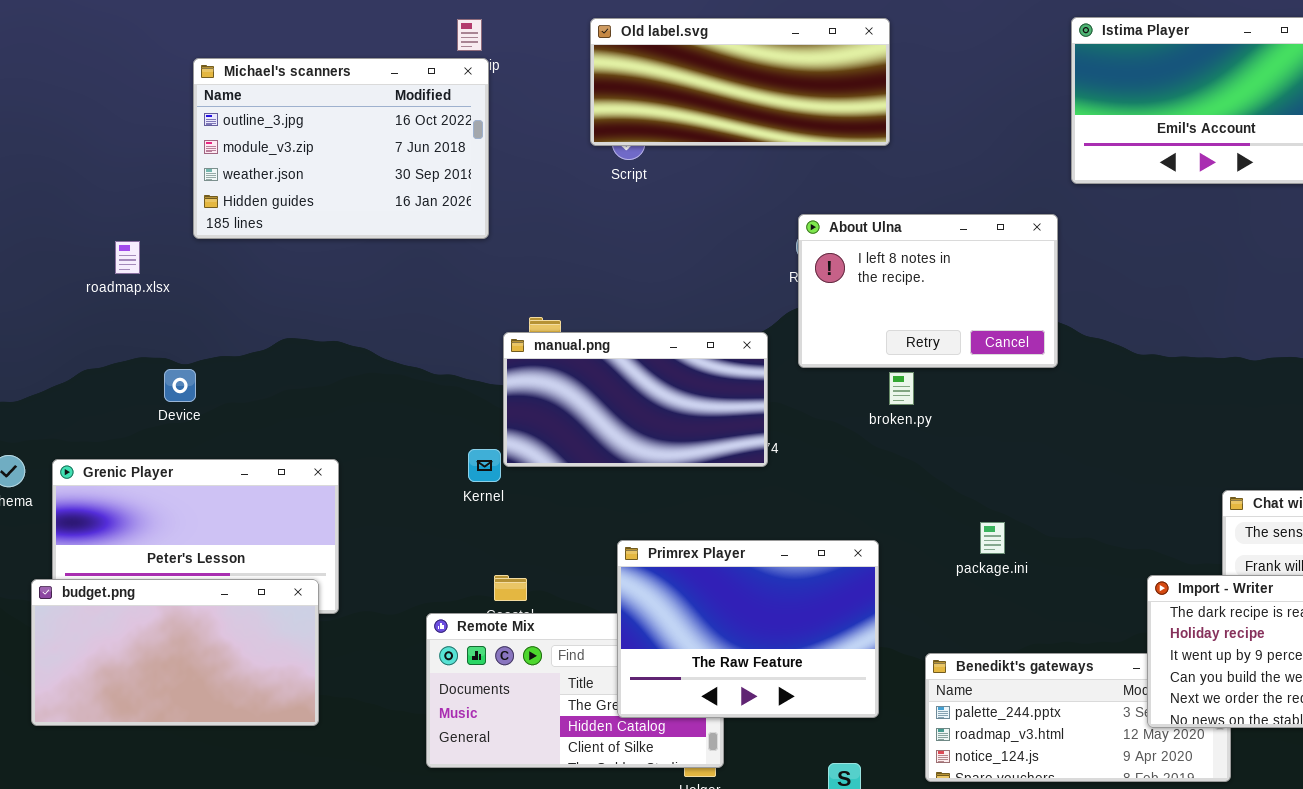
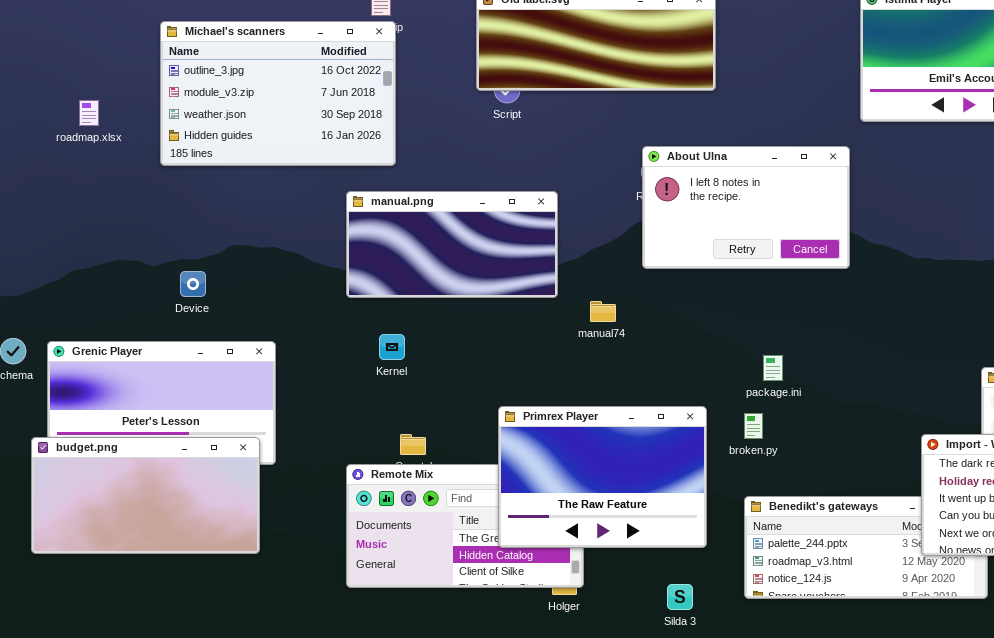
roadmap.xlsx: [115,241,140,274] -> [79,100,99,126], moved
manual.png: [503,332,768,467] -> [346,191,558,298], moved
Device: [164,369,196,402] -> [180,271,206,297], moved
broken.py: [889,372,914,405] -> [744,413,763,439], moved
package.ini: [980,522,1005,554] -> [763,355,783,381], moved

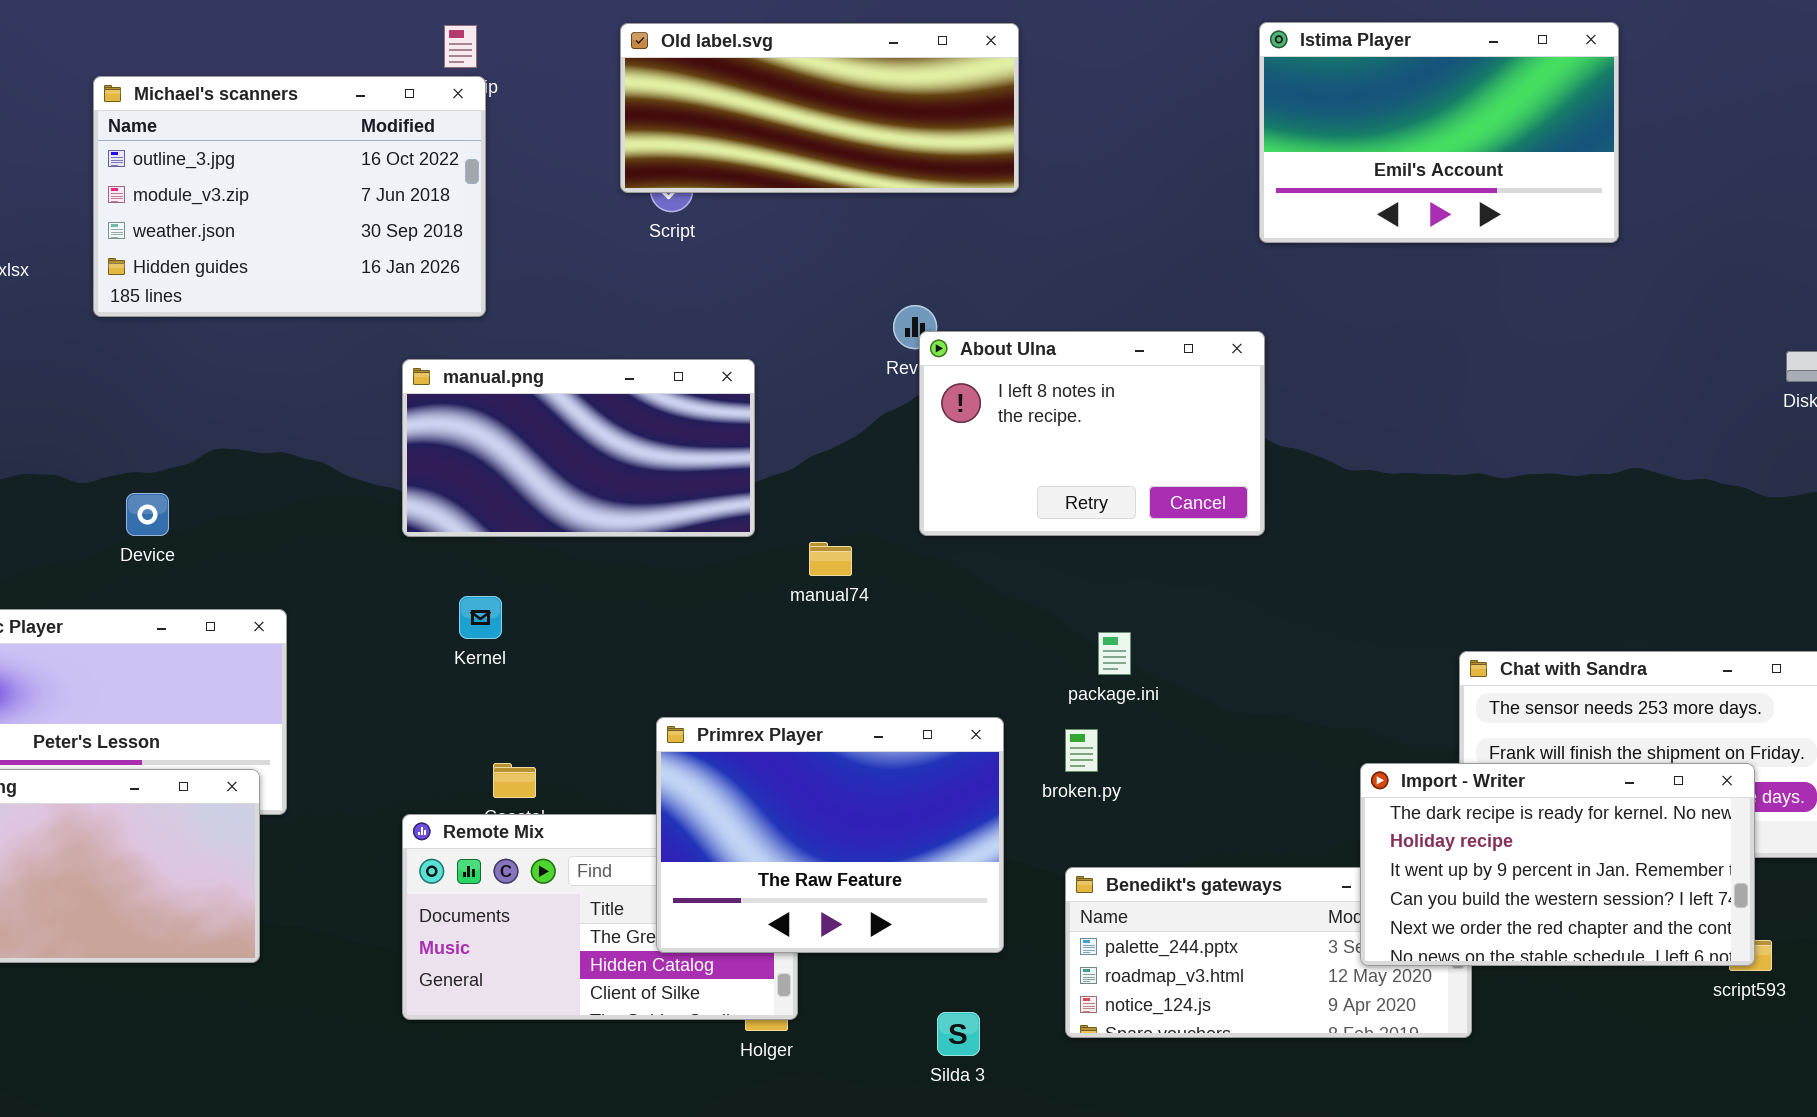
About Ulna: [642,146,850,269] -> [919,331,1265,536], moved

